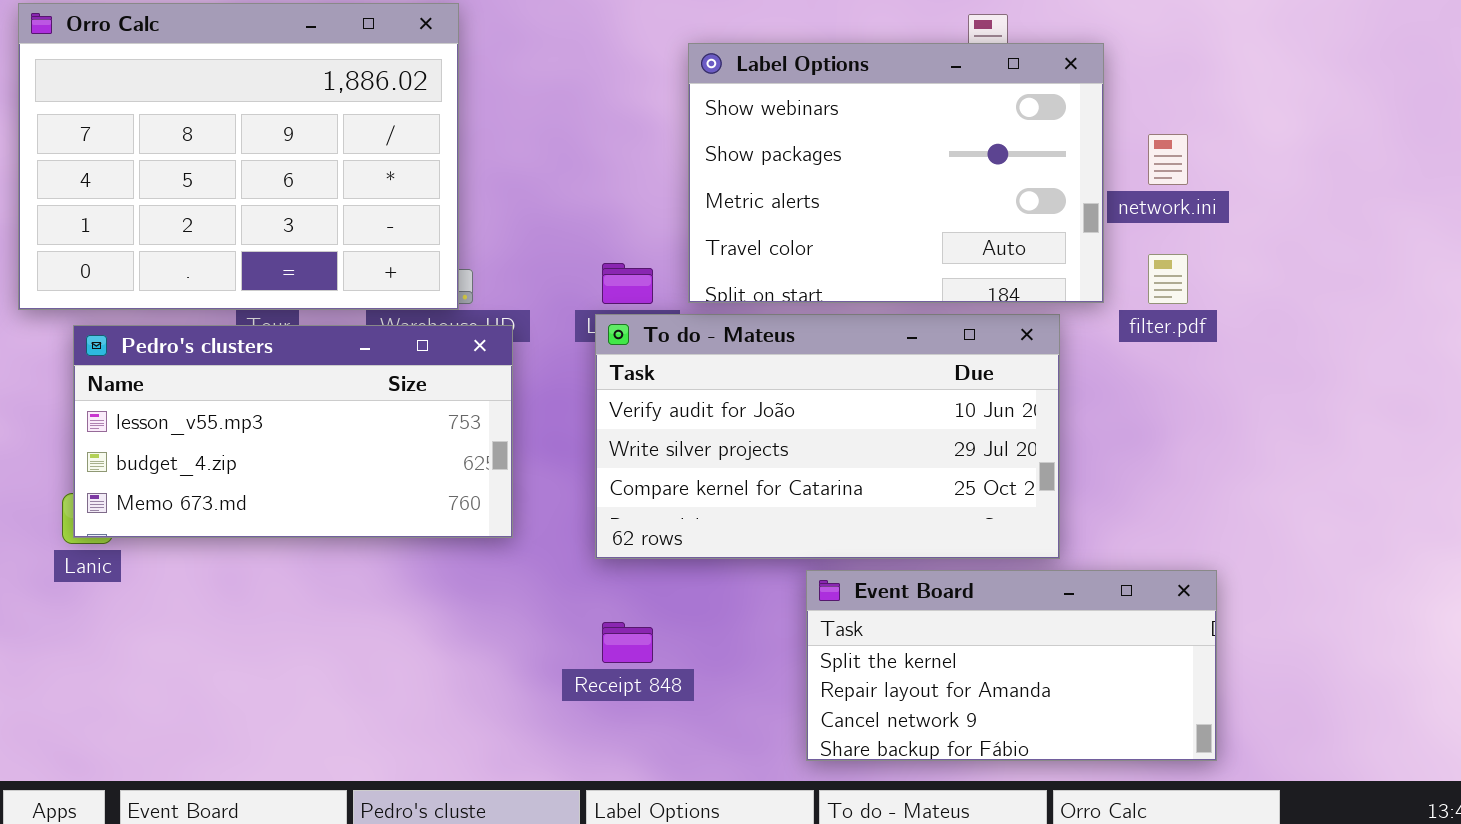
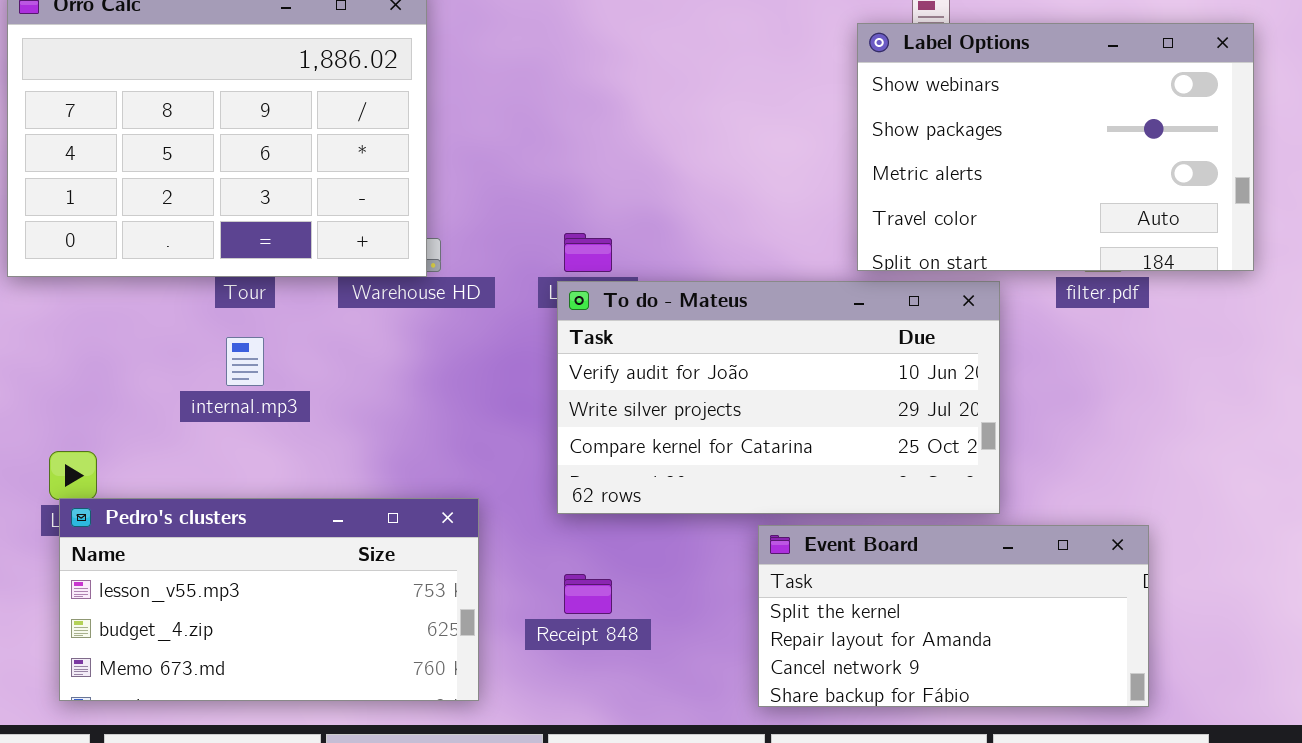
Label Options: [688,43,1104,303] -> [857,23,1254,271], moved
Pedro's clusters: [73,325,513,538] -> [59,498,479,701], moved

